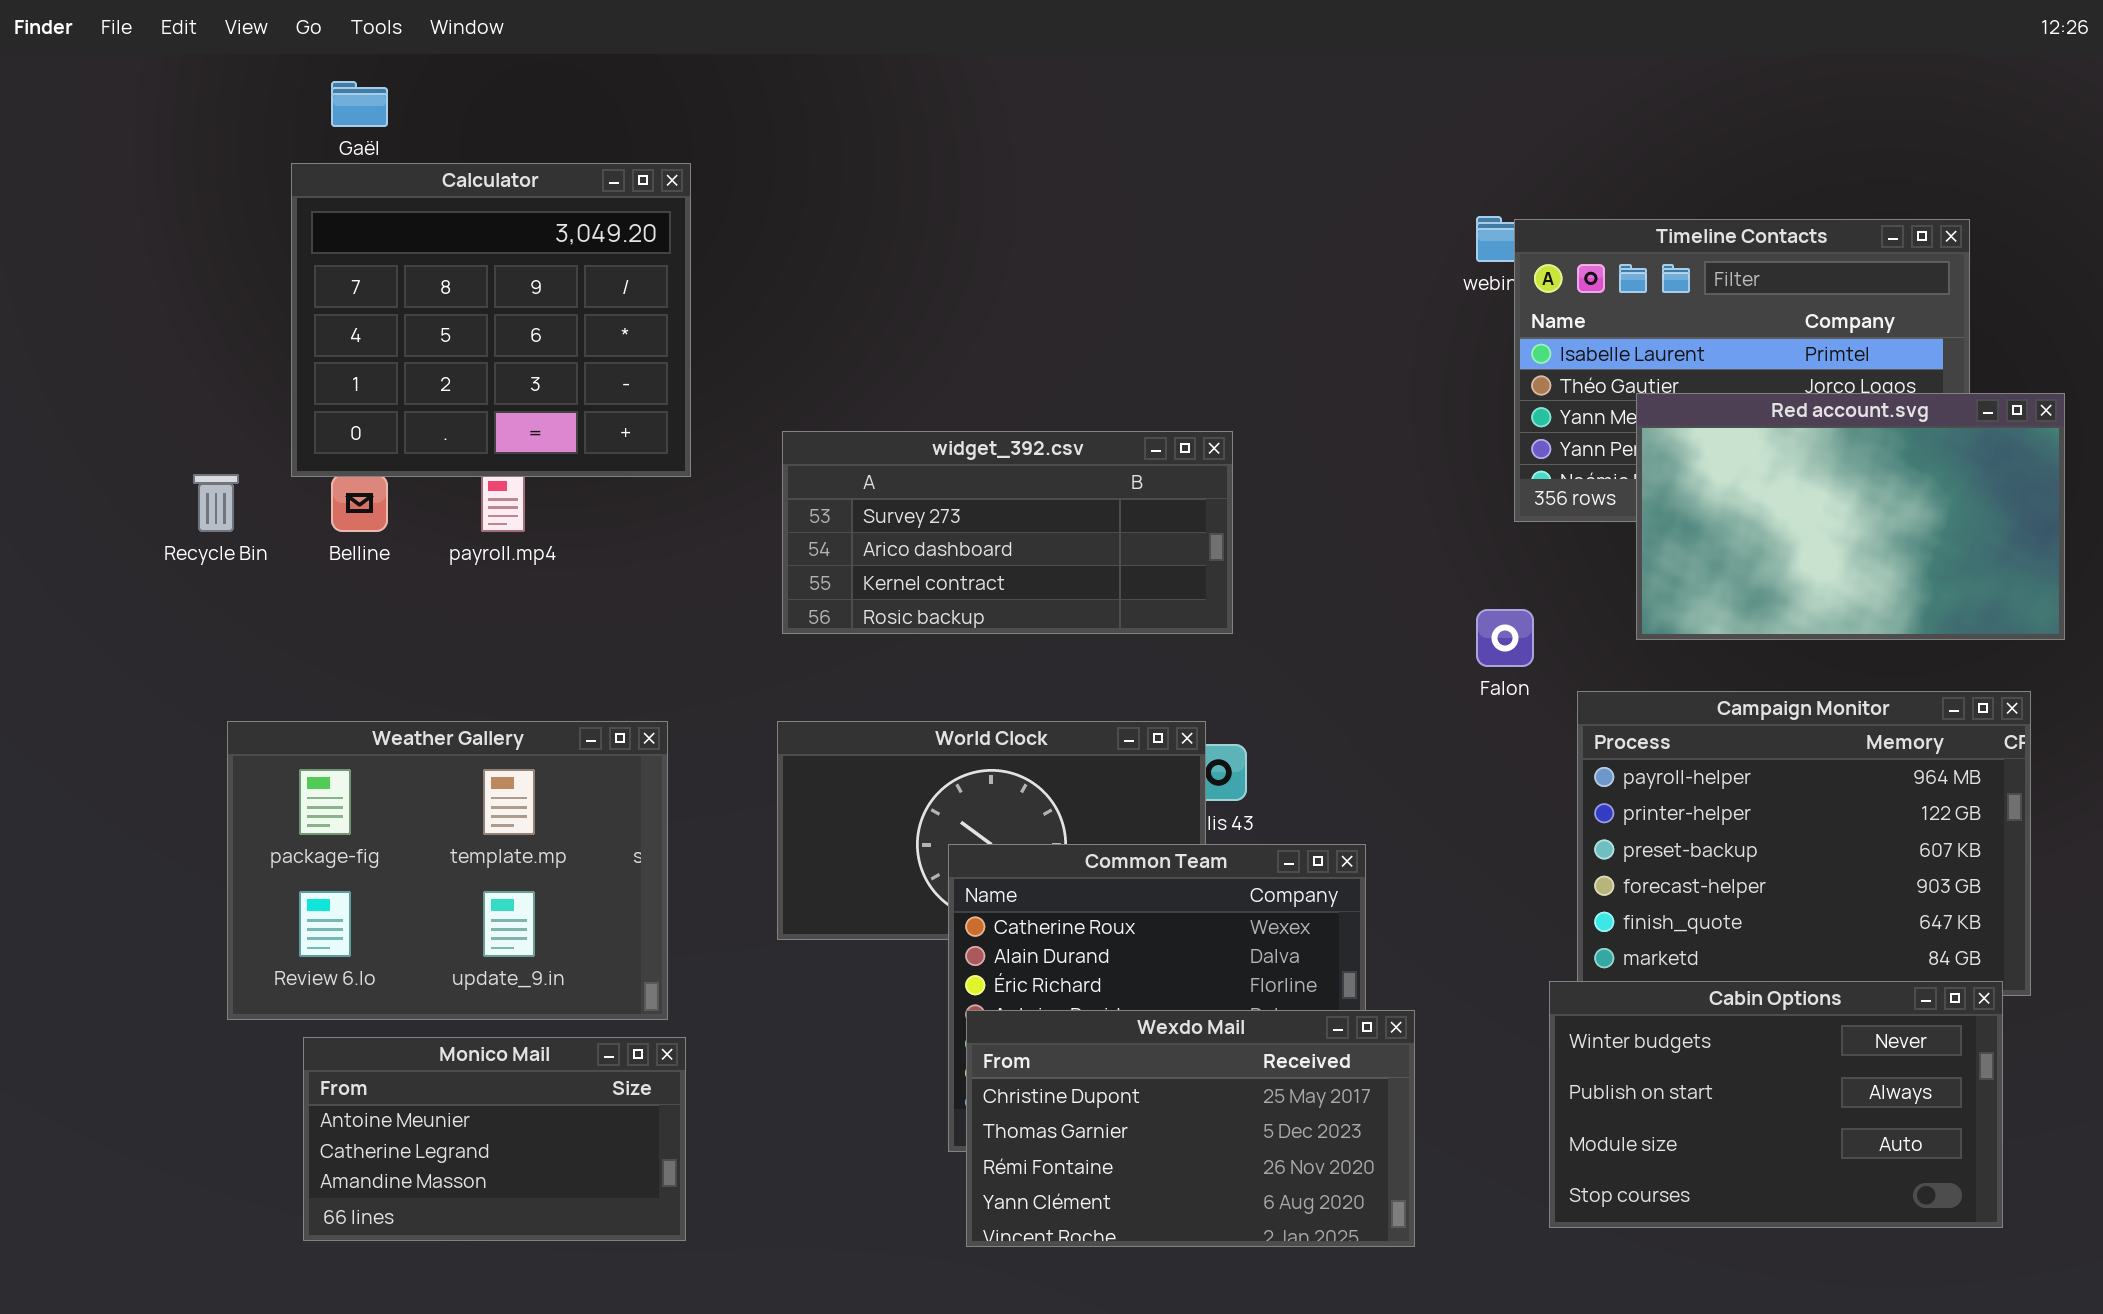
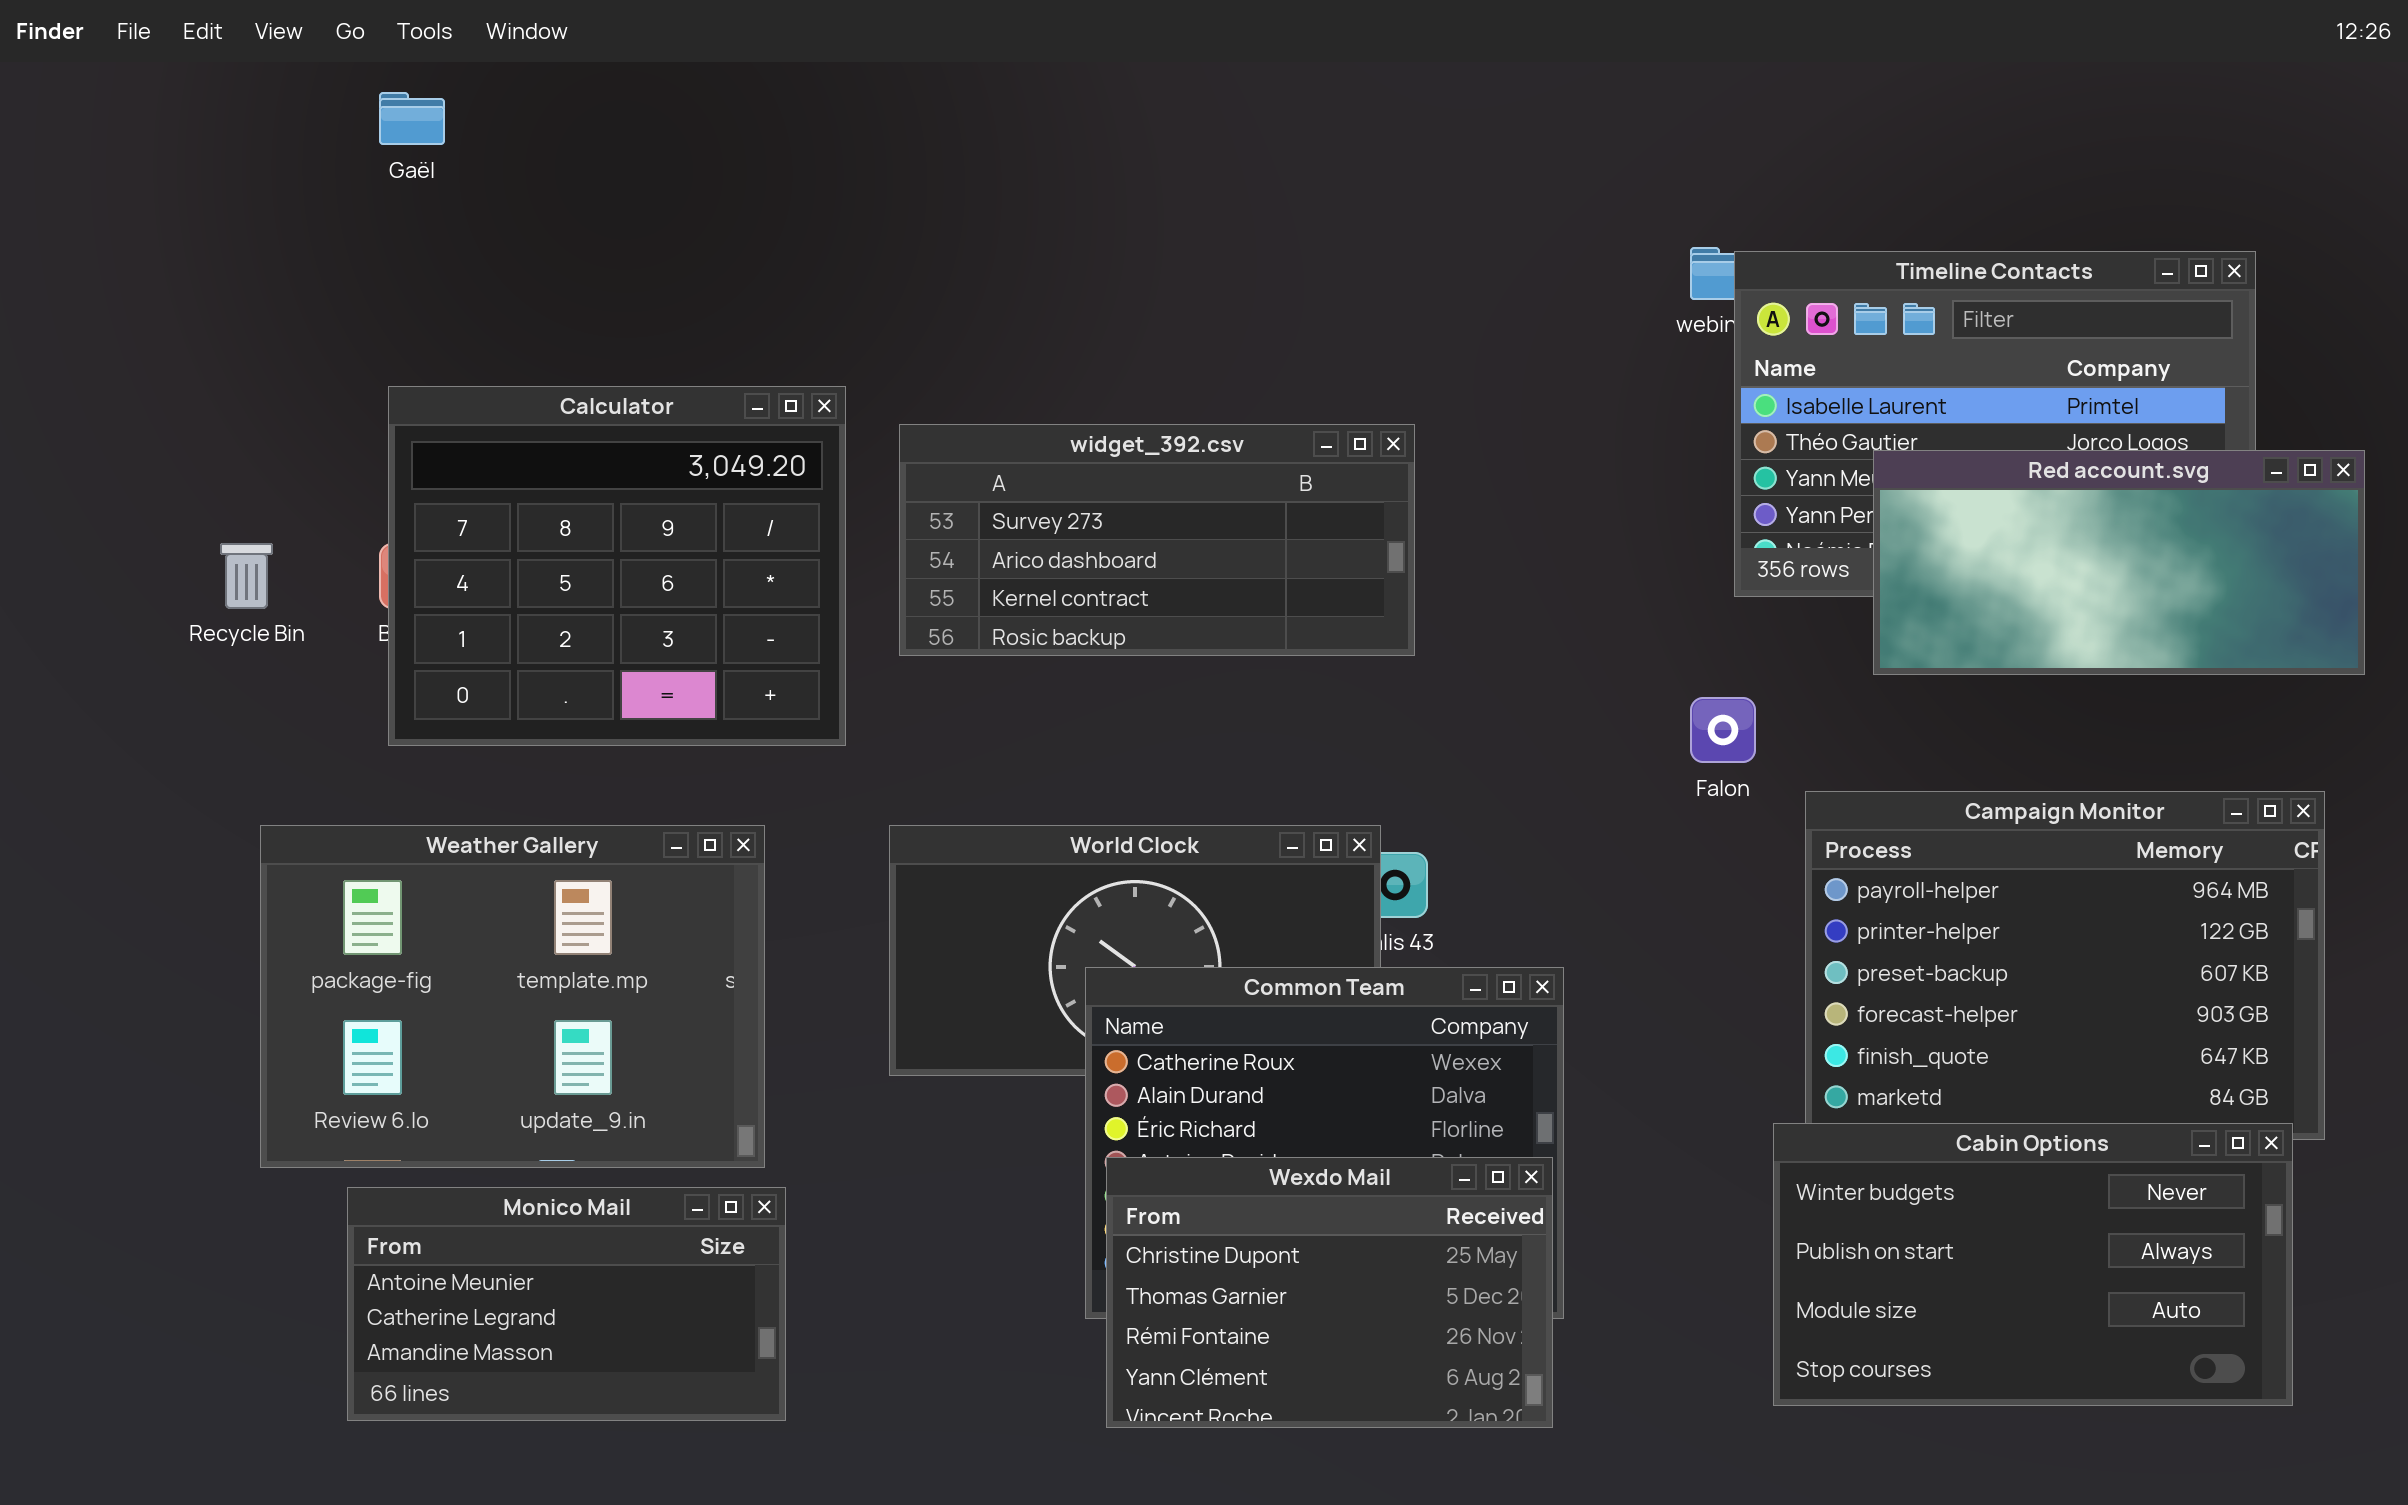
Calculator: [291,163,691,477] -> [388,386,846,746], moved
Red account.svg: [1636,393,2065,640] -> [1873,450,2365,675], resized
widget_392.csv: [782,431,1233,634] -> [899,424,1415,656], moved
Wexdo Mail: [966,1010,1415,1247] -> [1106,1157,1553,1428], resized

